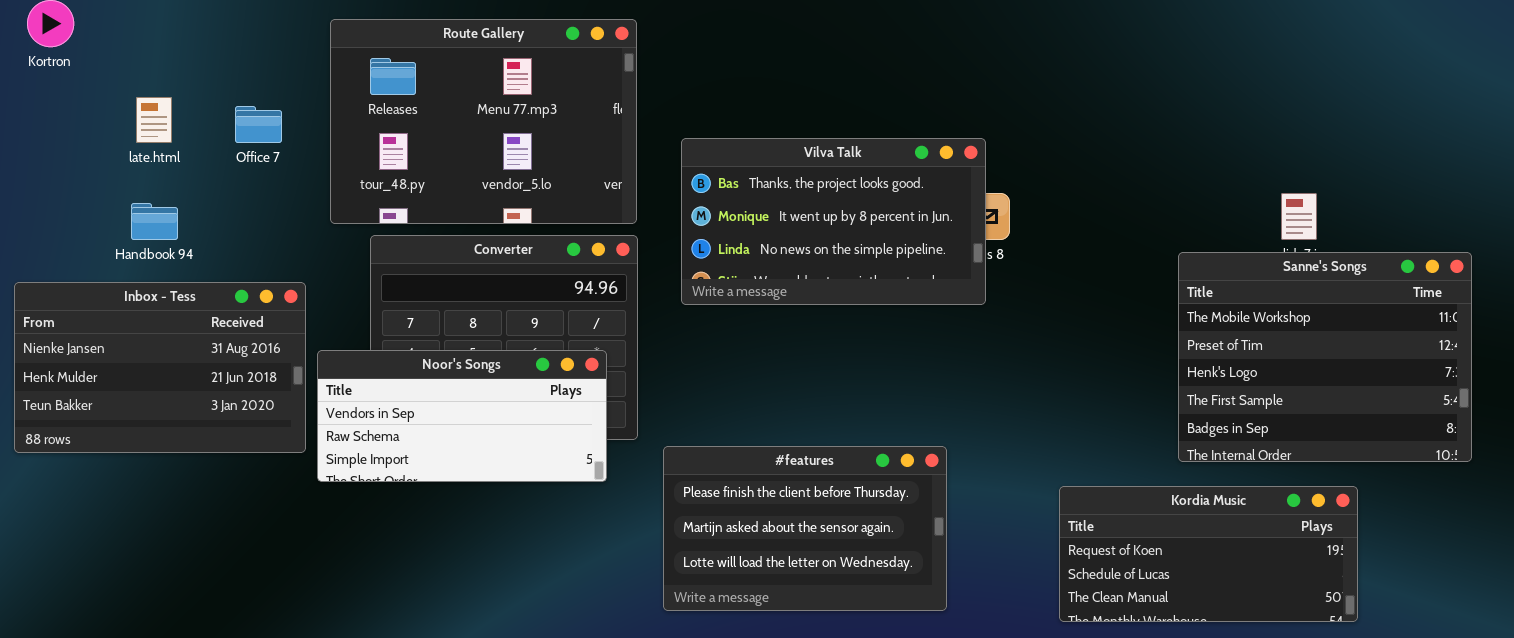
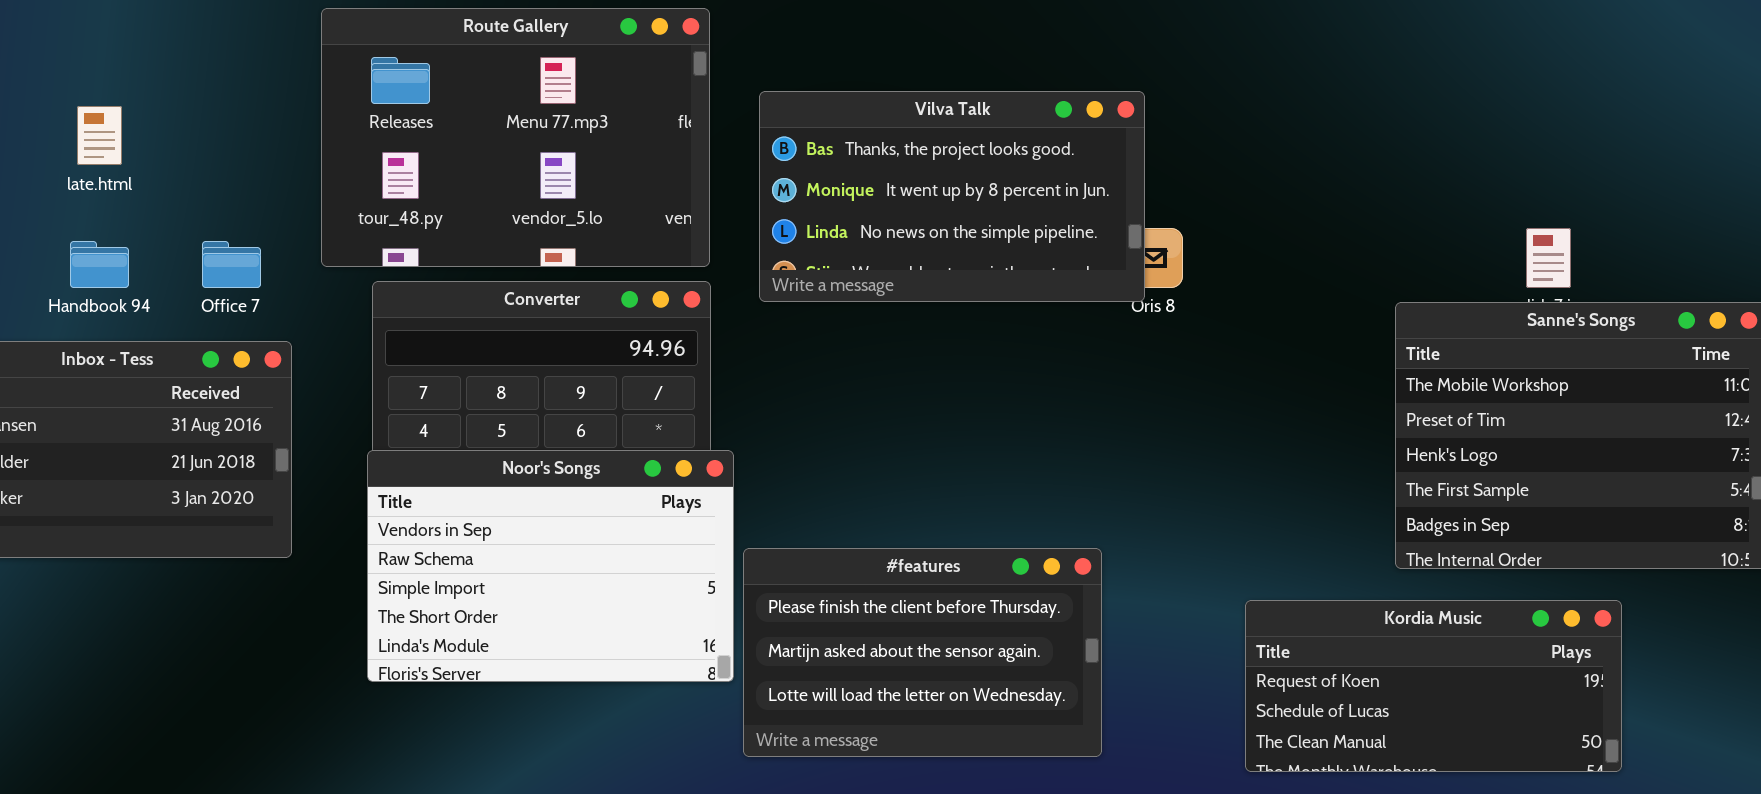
Office 7: [235,106,282,143] -> [202,241,261,288], moved
Vilva Talk: [681,138,986,305] -> [759,91,1145,302], moved
Noor's Songs: [317,350,607,482] -> [367,450,734,682], moved, resized

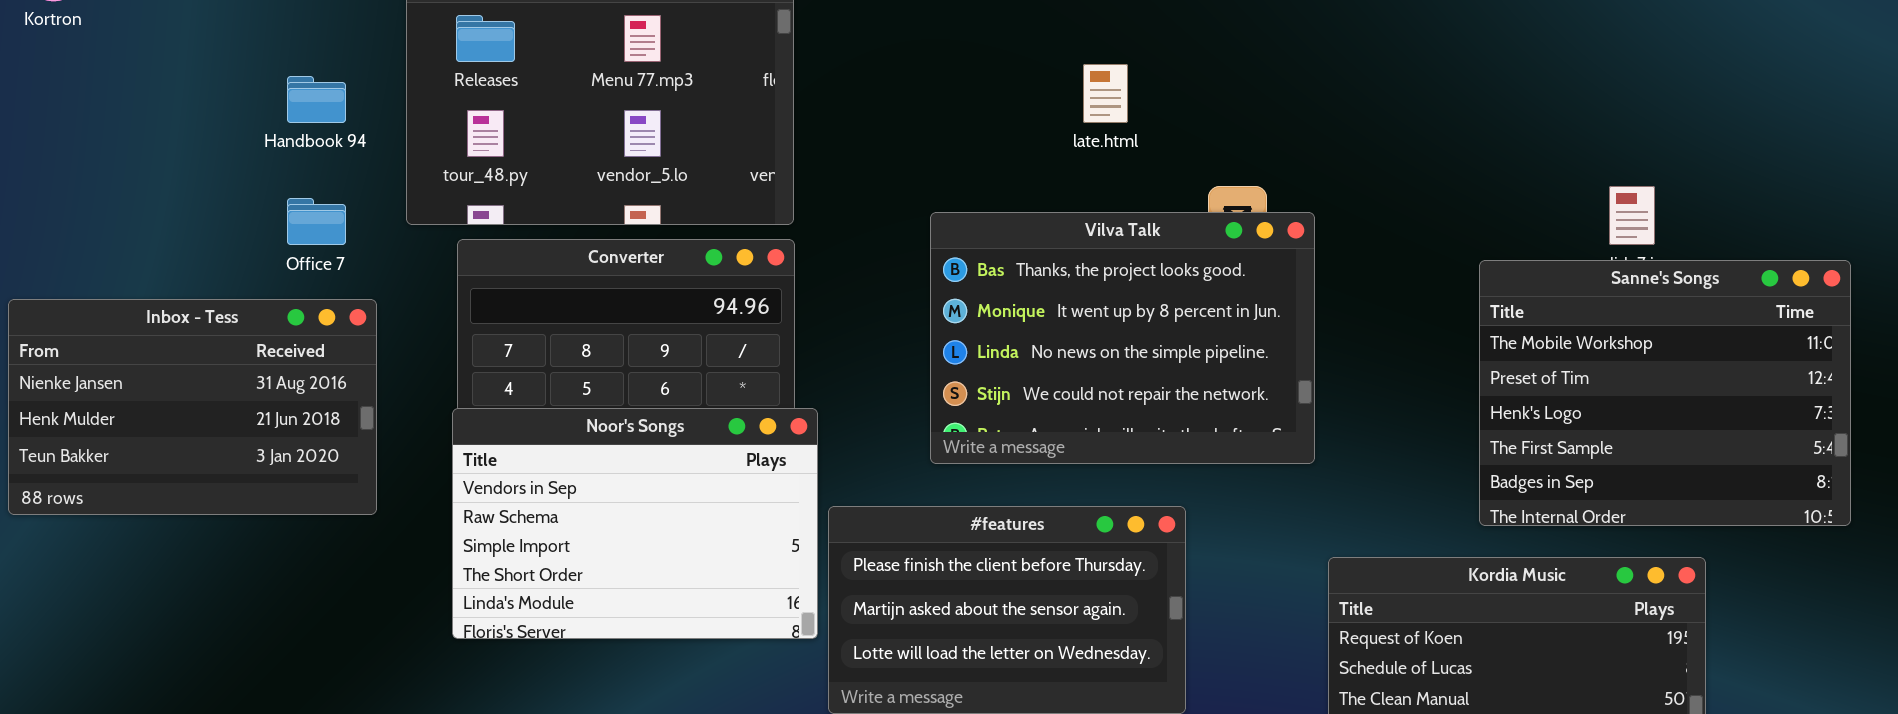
Vilva Talk: [759,91,1145,302] -> [930,212,1315,464], moved, resized
late.html: [77,106,122,165] -> [1083,64,1128,123], moved
Handbook 94: [70,241,129,288] -> [287,76,346,123], moved

